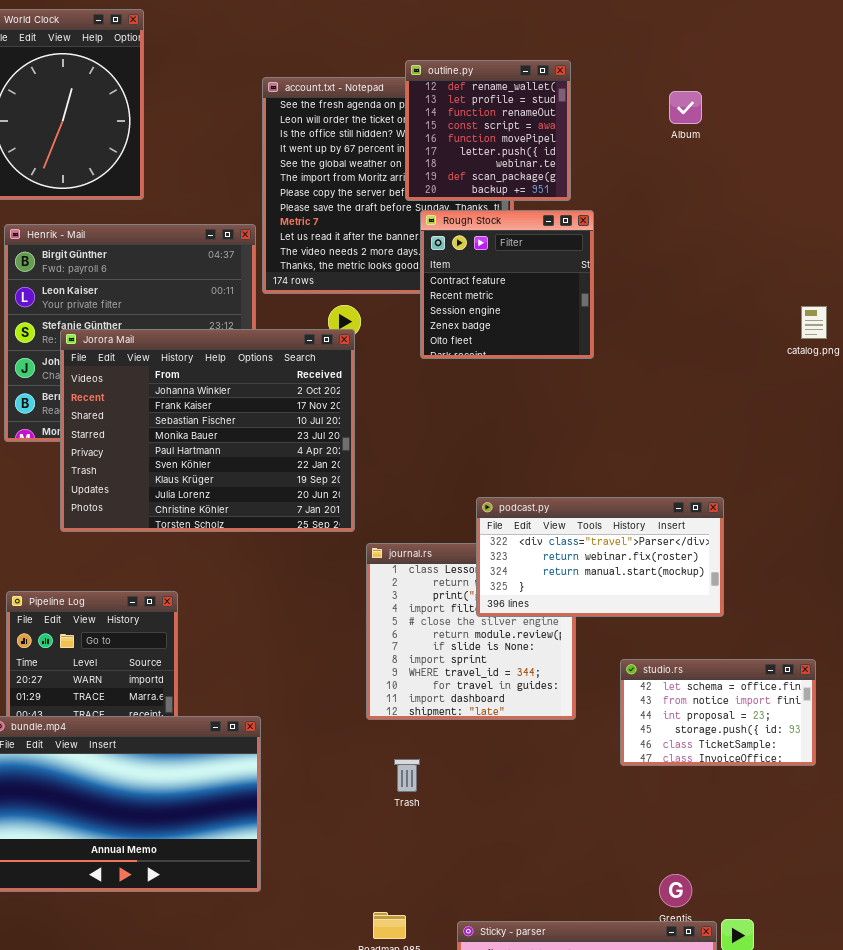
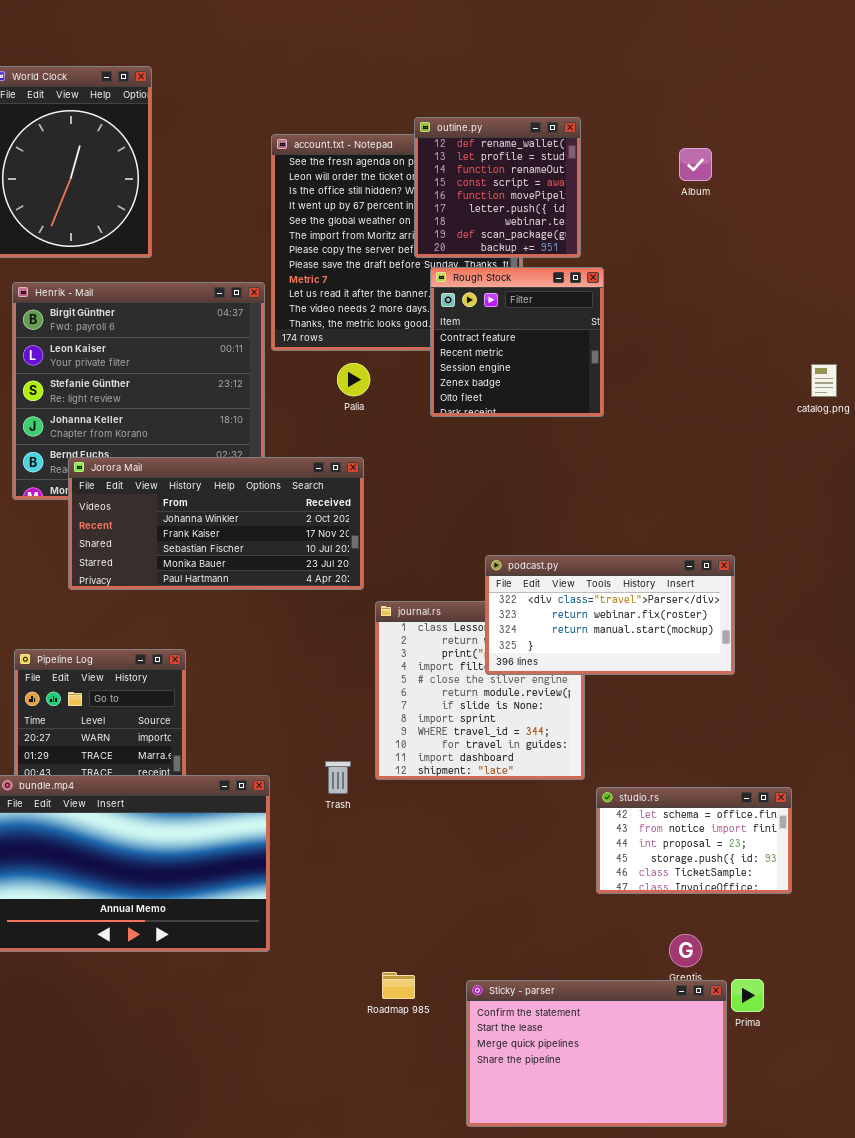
Jorora Mail: [60,329,355,532] -> [68,457,364,590], resized
studio.rs: [620,659,816,766] -> [596,787,792,894], moved
Trash: [394,759,420,792] -> [325,761,351,794], moved

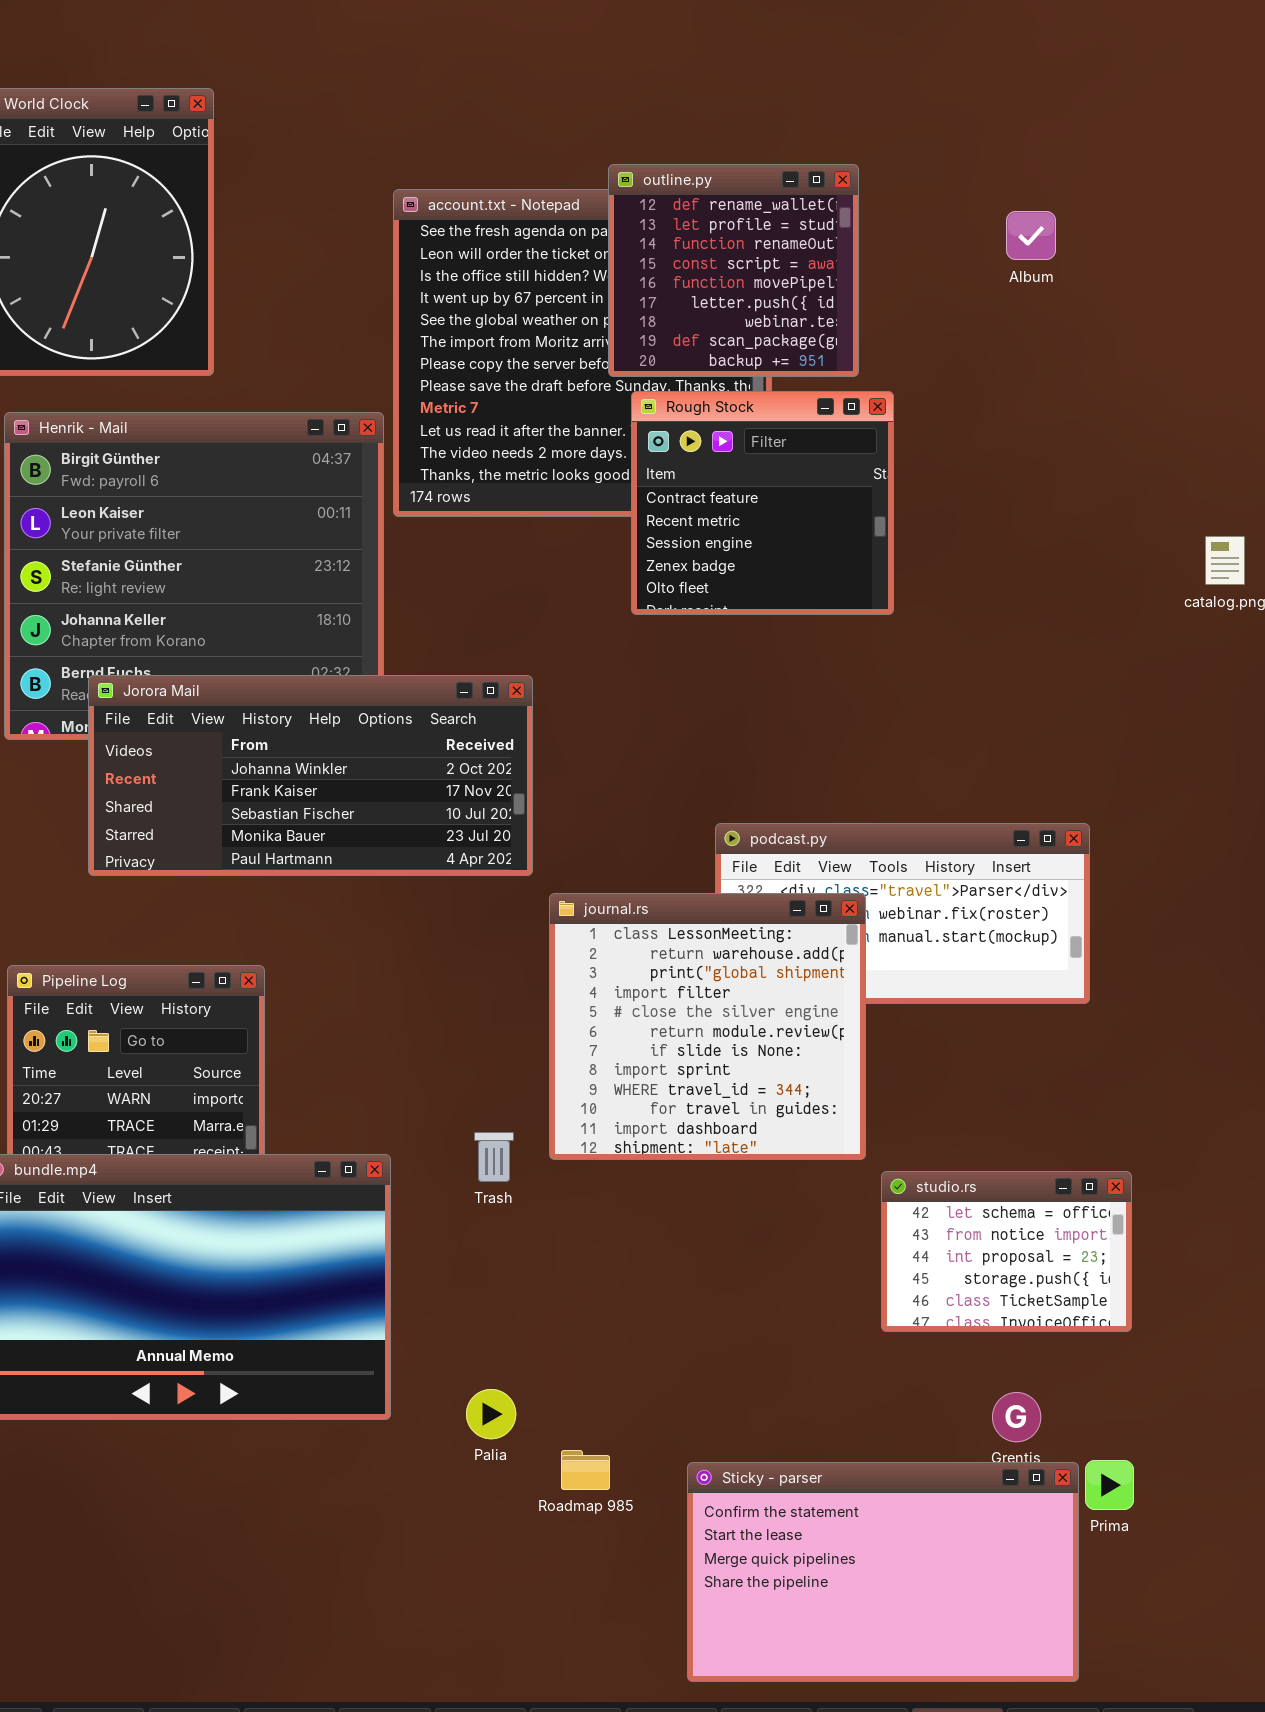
Palia: [337,363,370,396] -> [466,1389,516,1439], moved
journal.rs: [375,601,585,780] -> [549,893,866,1160], raised
studio.rs: [596,787,792,894] -> [881,1171,1132,1332], resized

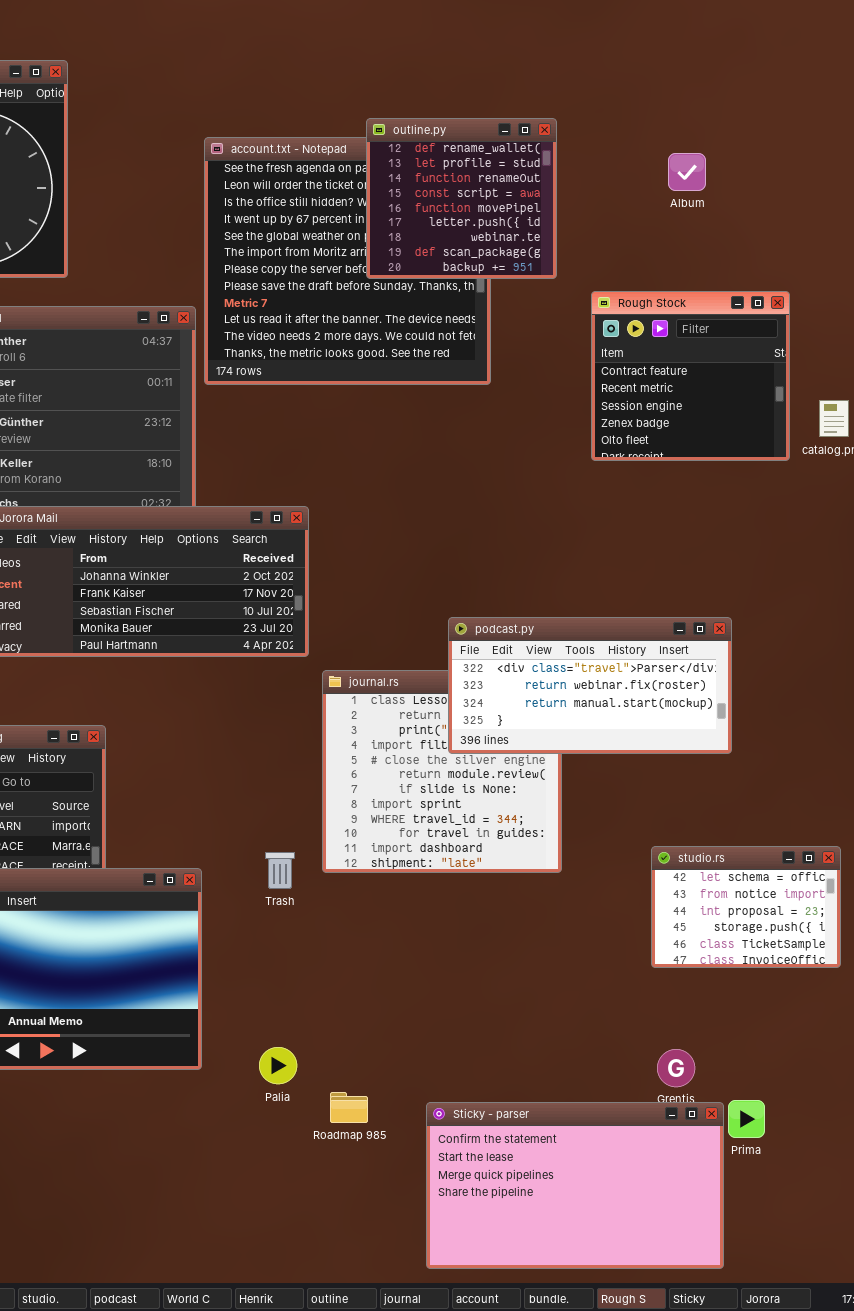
Rough Stock: [631,391,894,615] -> [591,291,790,461], moved
podcast.py: [715,823,1090,1004] -> [448,617,732,754], raised
studio.rs: [881,1171,1132,1332] -> [651,846,841,968], moved

